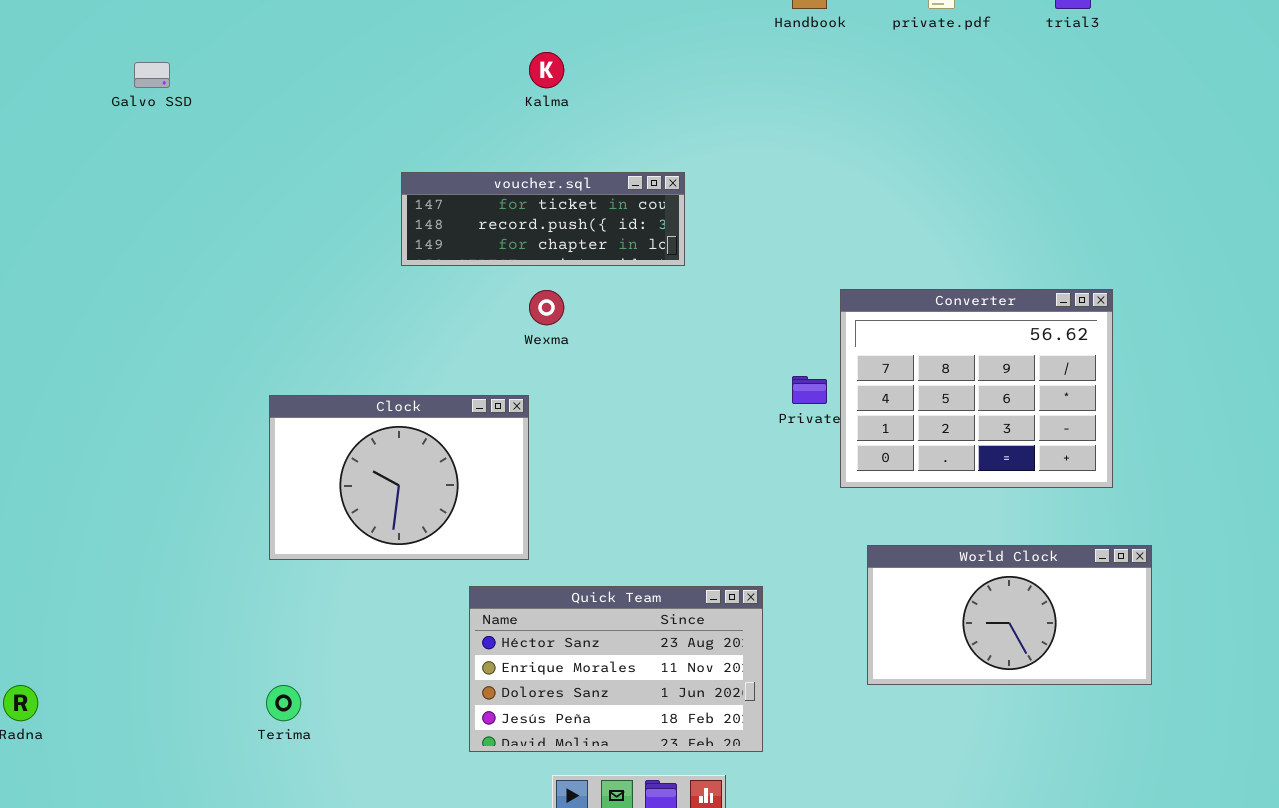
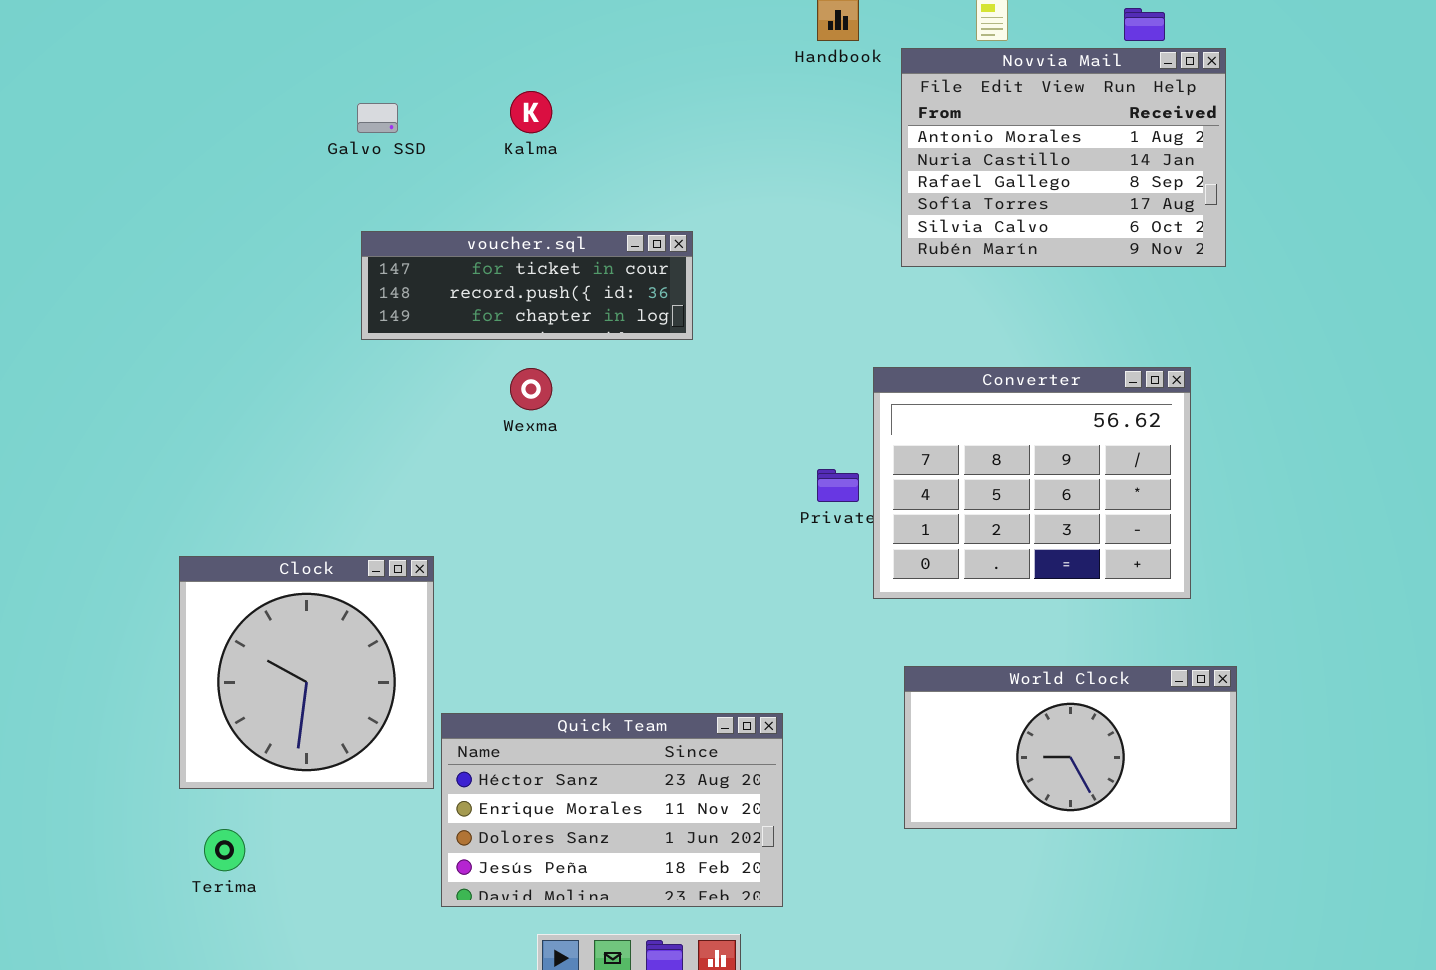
Novvia Mail: none -> [901,48,1226,267], opened
Galvo SSD: [134,62,170,88] -> [357,103,398,133], moved
Clock: [269,395,529,560] -> [179,556,434,789], moved, resized

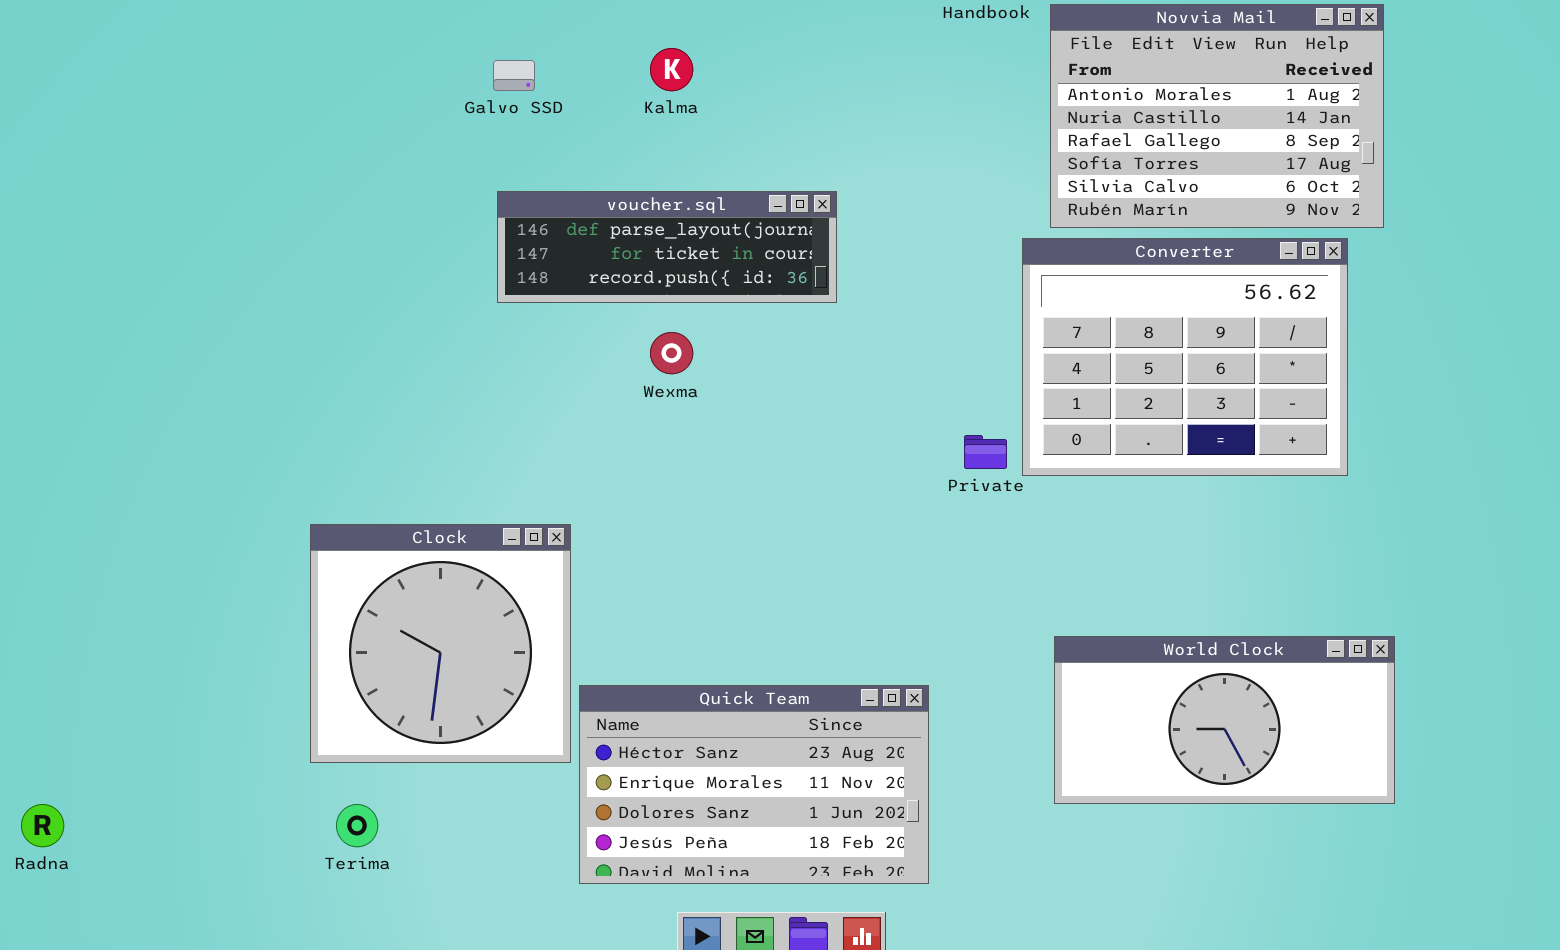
voucher.sql: [361,231,693,340] -> [497,191,837,303], scrolled up 1 row
Converter: [873,367,1191,599] -> [1022,238,1348,476], moved

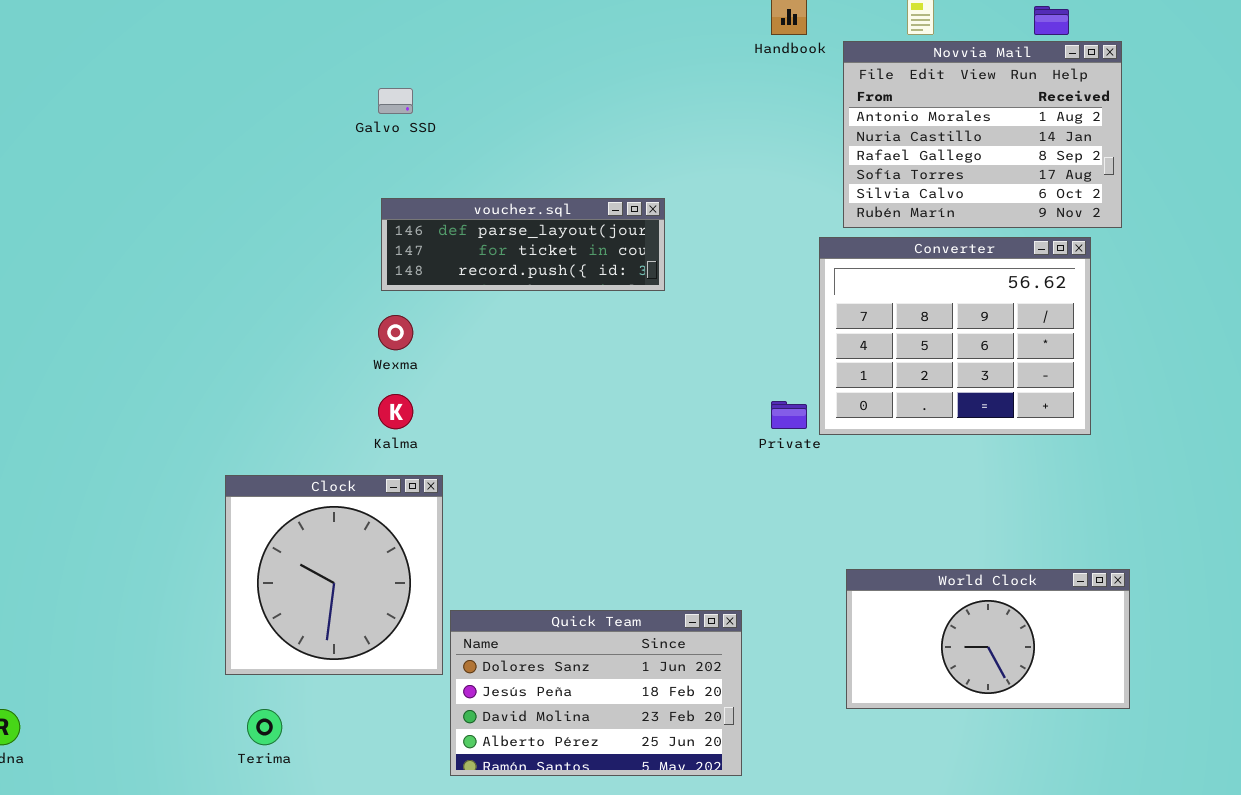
Kalma: [650,48,693,91] -> [378,394,413,429], moved
Wexma: [650,332,693,374] -> [378,315,413,350], moved
Quick Team: [579,685,929,884] -> [450,610,742,776], scrolled down 2 rows

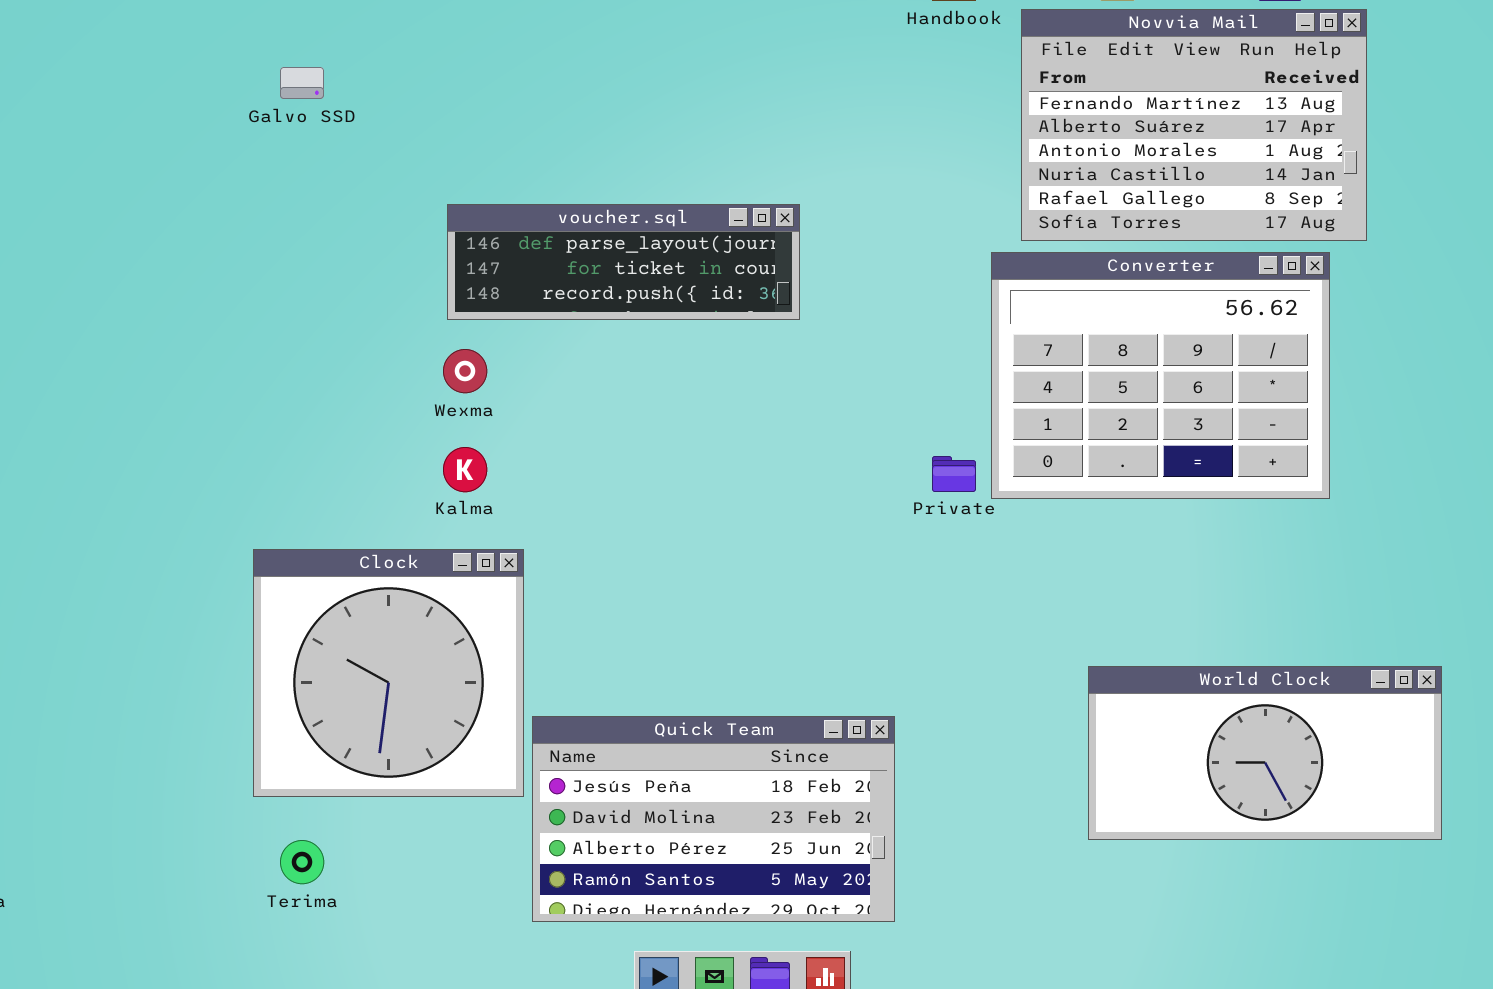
Novvia Mail: [843,41,1122,228] -> [1021,9,1367,241], scrolled up 2 rows
Galvo SSD: [378,88,413,114] -> [280,67,324,99], moved
World Clock: [846,569,1130,709] -> [1088,666,1442,840], moved
Quick Team: [450,610,742,776] -> [532,716,895,922], scrolled down 1 row

